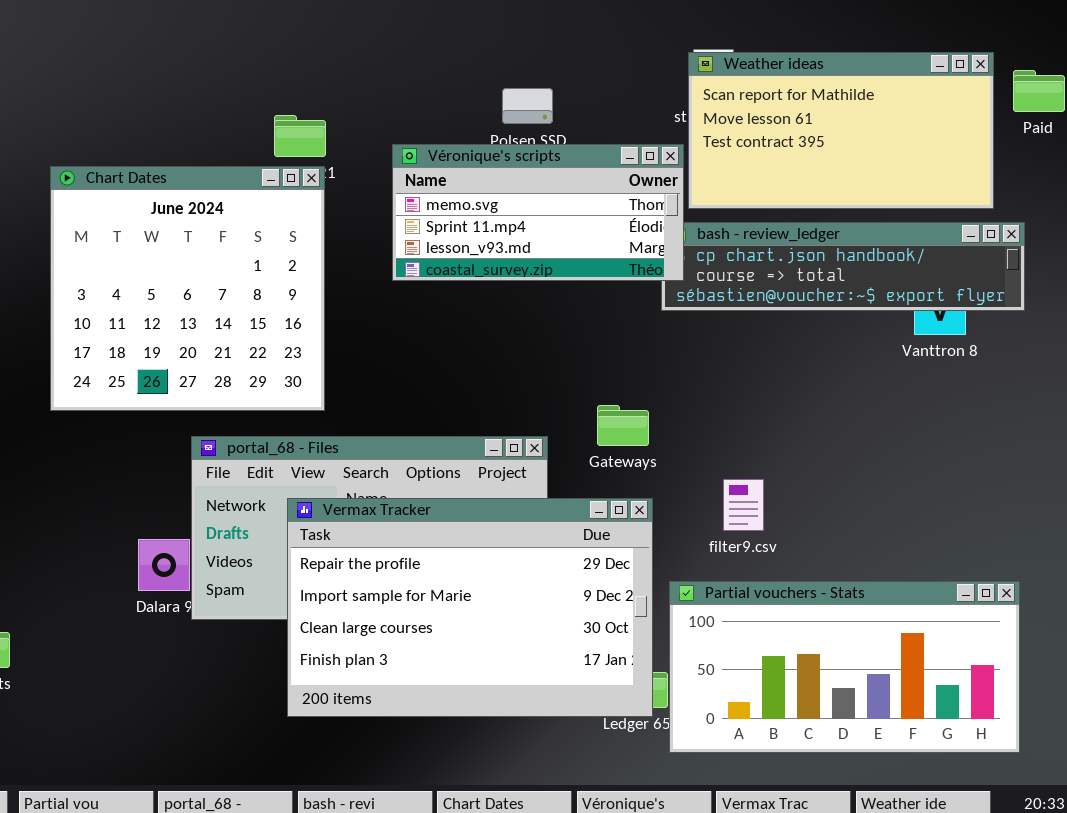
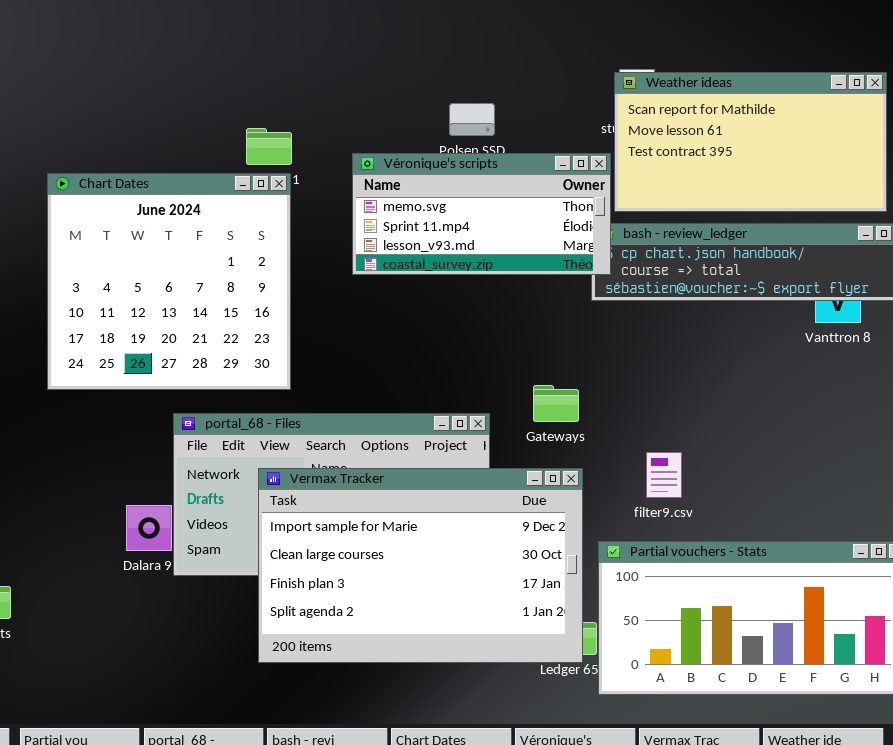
Vermax Tracker: [287,498,653,717] -> [258,468,583,663], scrolled down 1 row

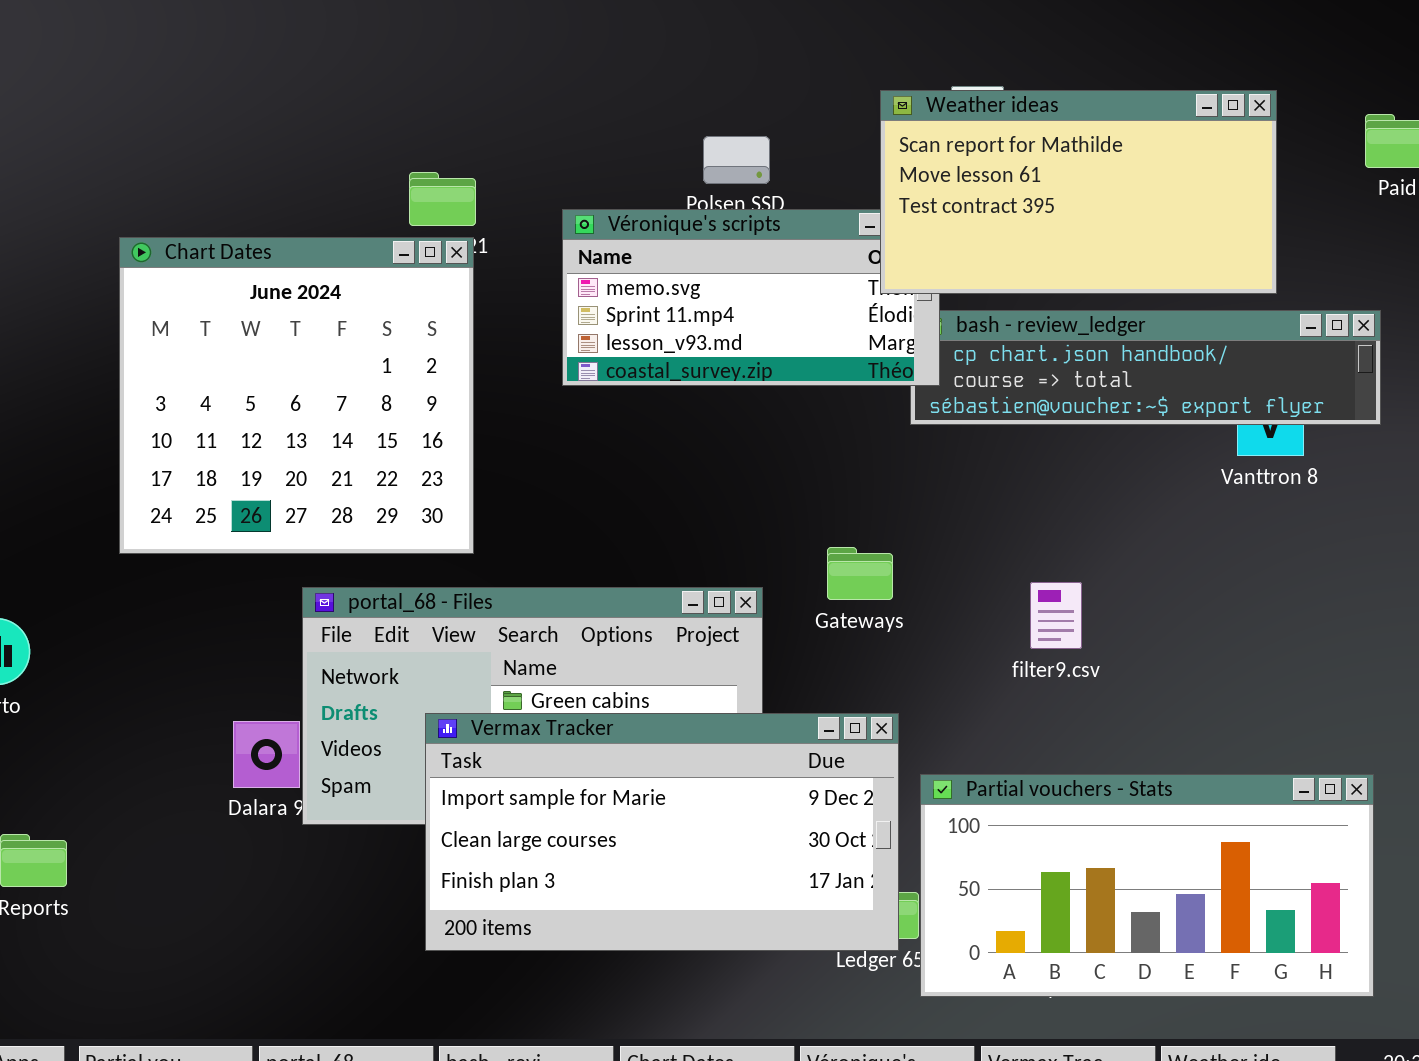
Weather ideas: [614,72,887,212] -> [880,90,1277,294], moved
filter9.csv: [646,452,682,498] -> [1030,582,1082,649], moved
Vermax Tracker: [258,468,583,663] -> [425,713,899,951], resized

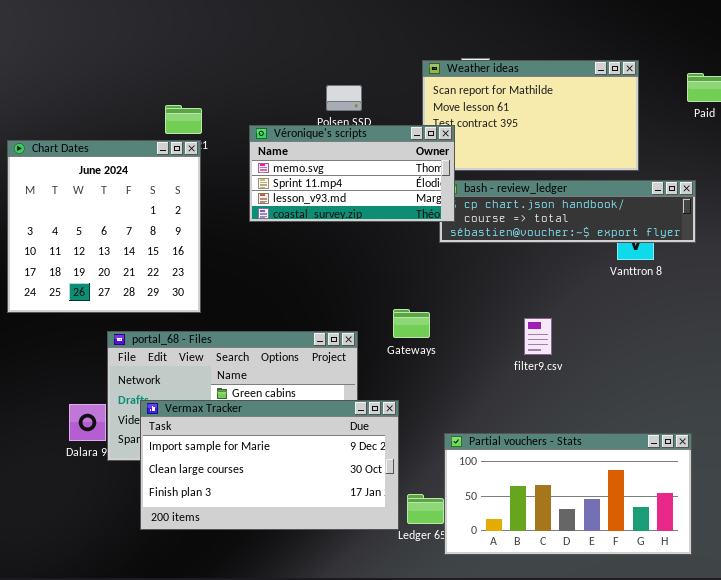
Véronique's scripts: [562,209,940,386] -> [249,125,455,222], raised
filter9.csv: [1030,582,1082,649] -> [524,318,552,355], moved
Vermax Tracker: [425,713,899,951] -> [140,400,399,530], moved

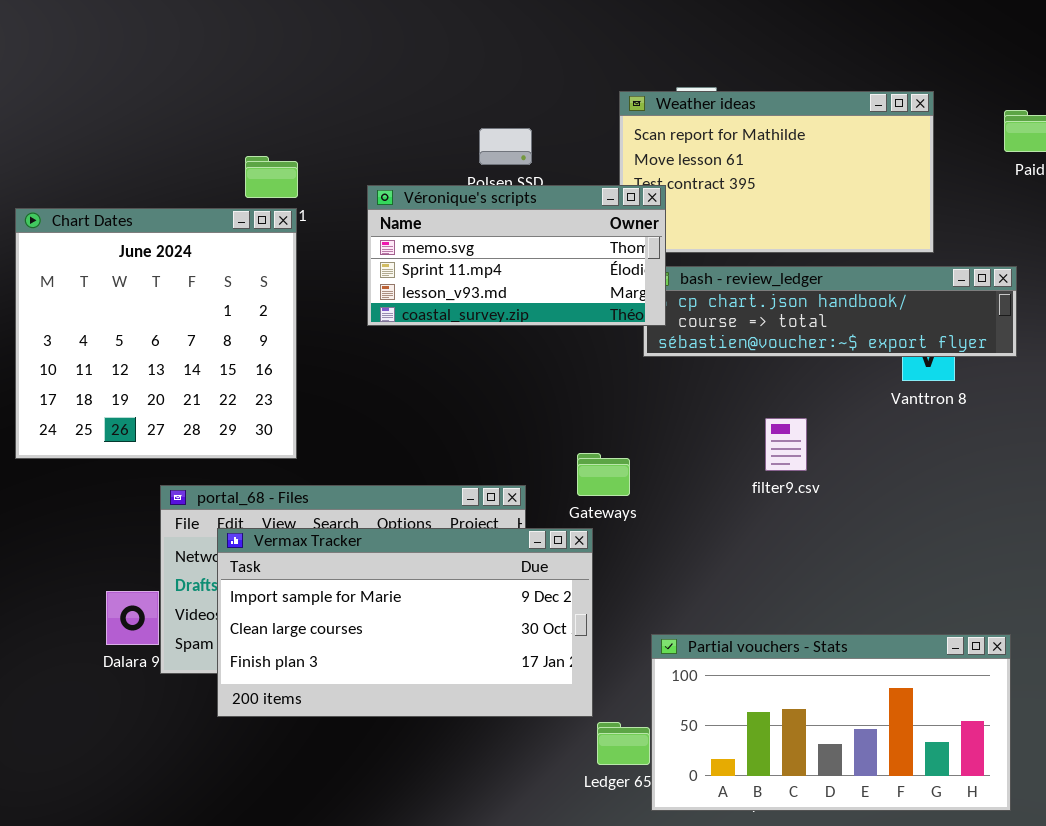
filter9.csv: [524,318,552,355] -> [765,418,807,471], moved
Vermax Tracker: [140,400,399,530] -> [217,528,593,717], moved

